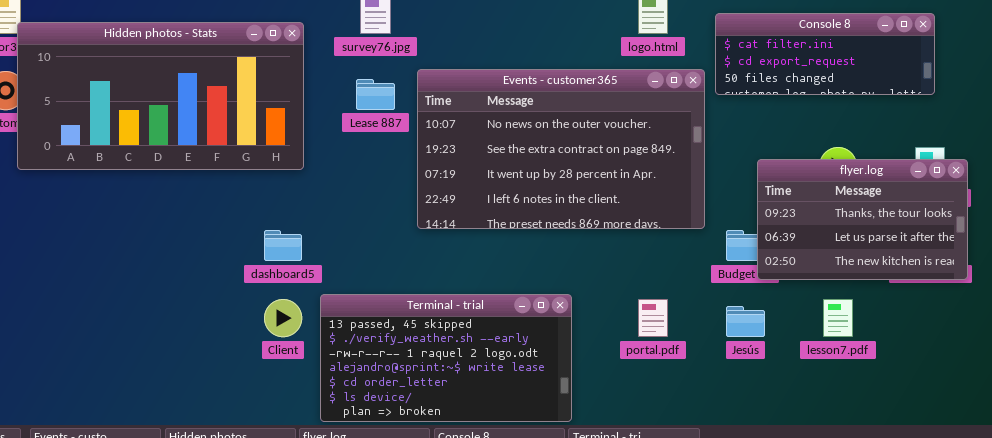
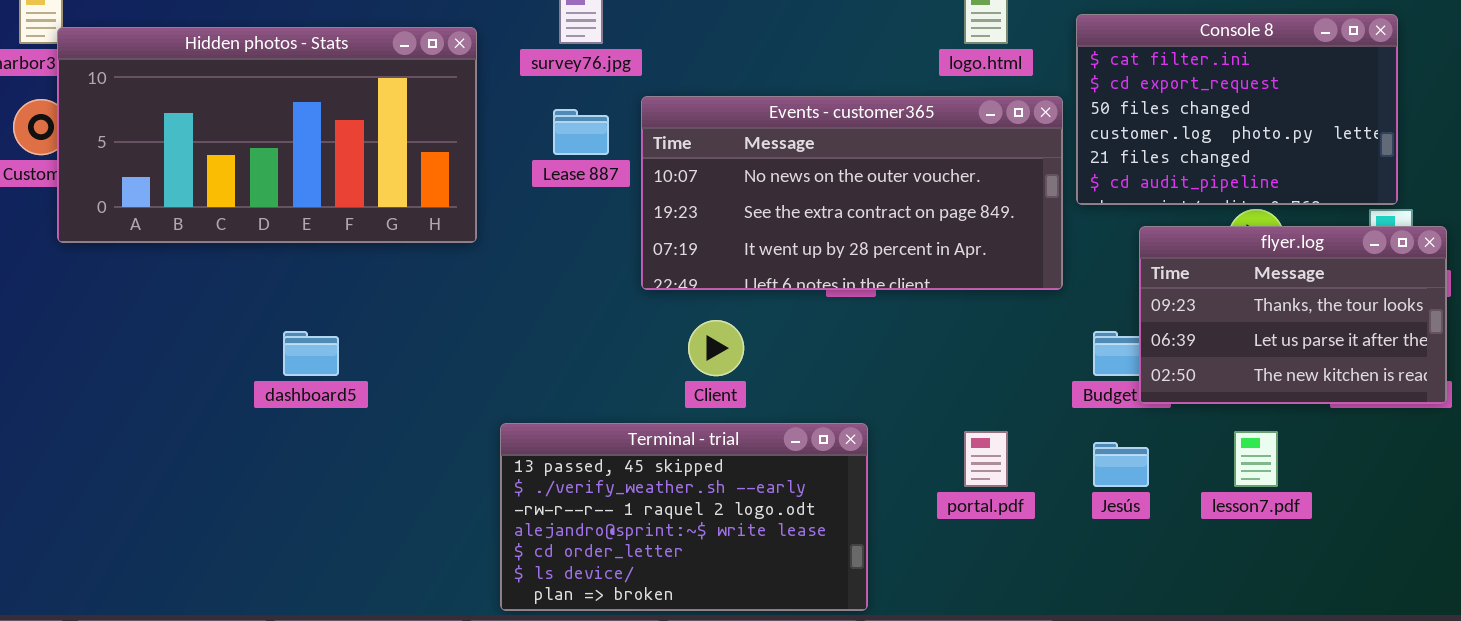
Console 8: [715,13,935,95] -> [1076,14,1398,205], resized
Events - customer365: [417,69,705,229] -> [641,96,1063,290], resized
dashboard5: [264,230,302,261] -> [283,331,339,376], moved
Client: [264,299,302,337] -> [688,320,744,376], moved

